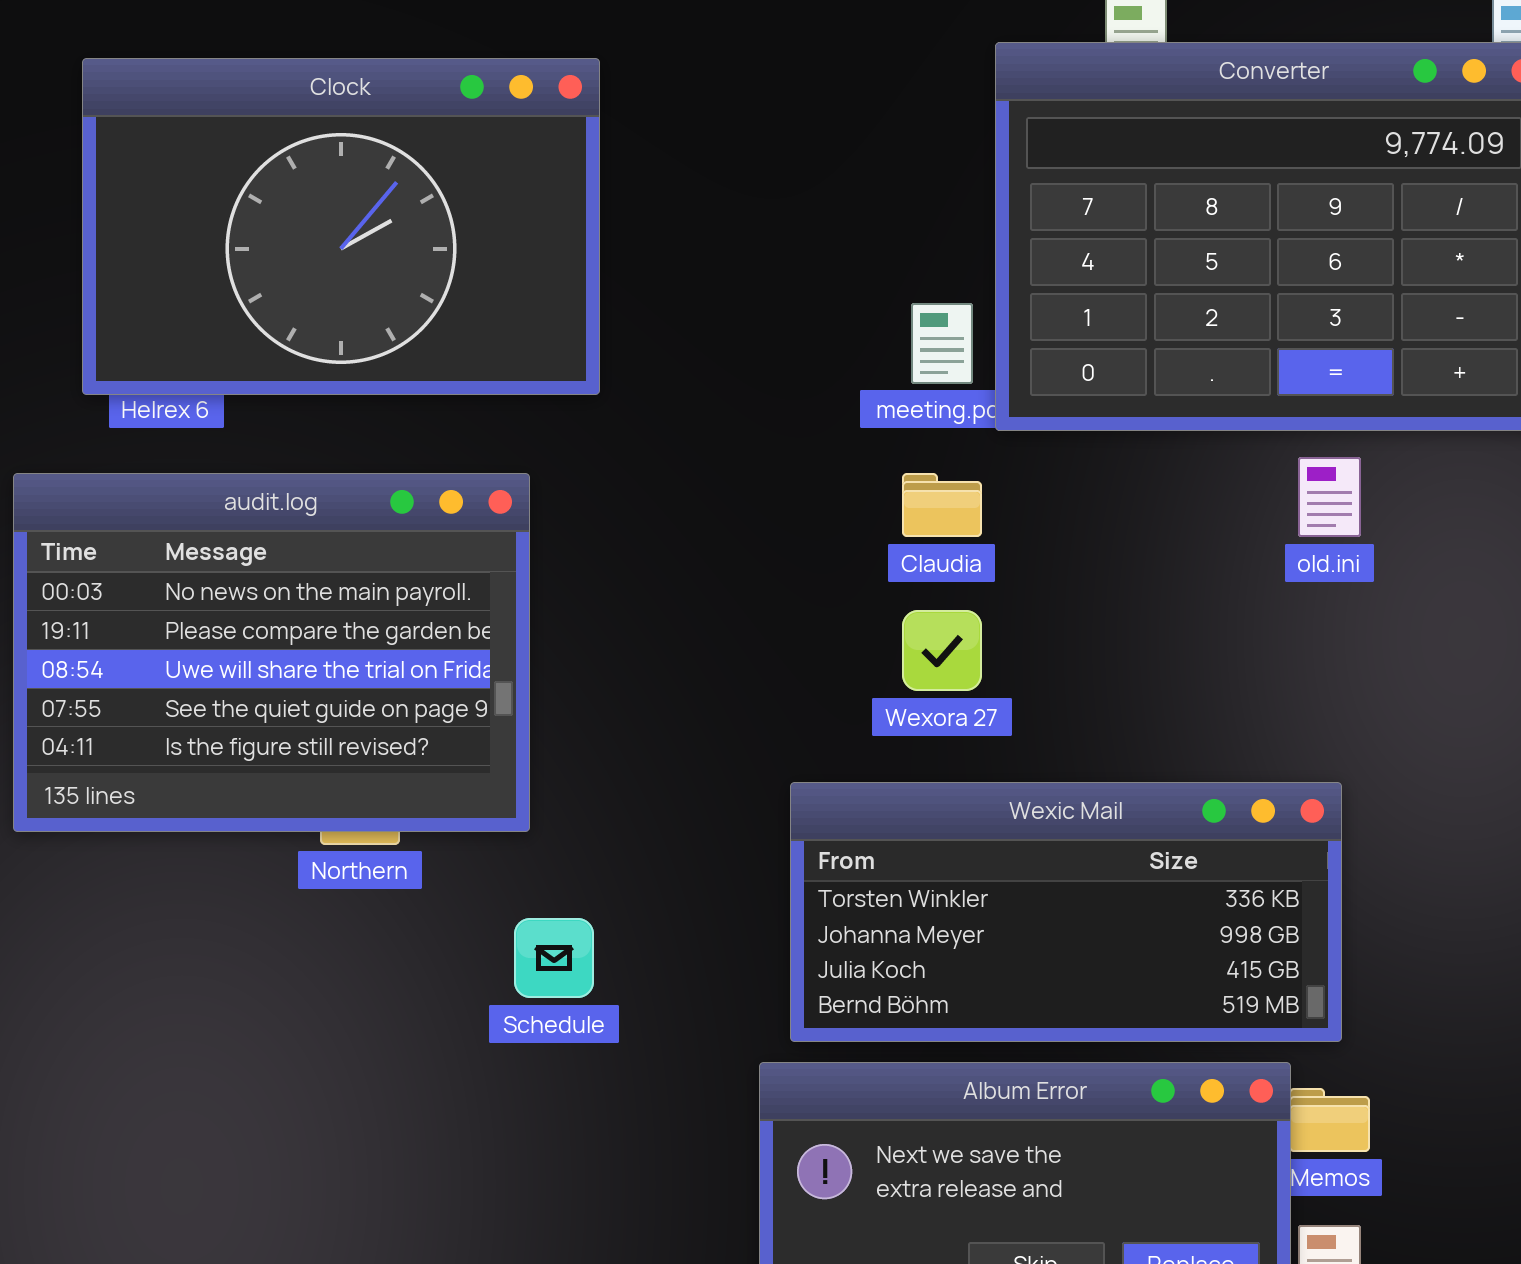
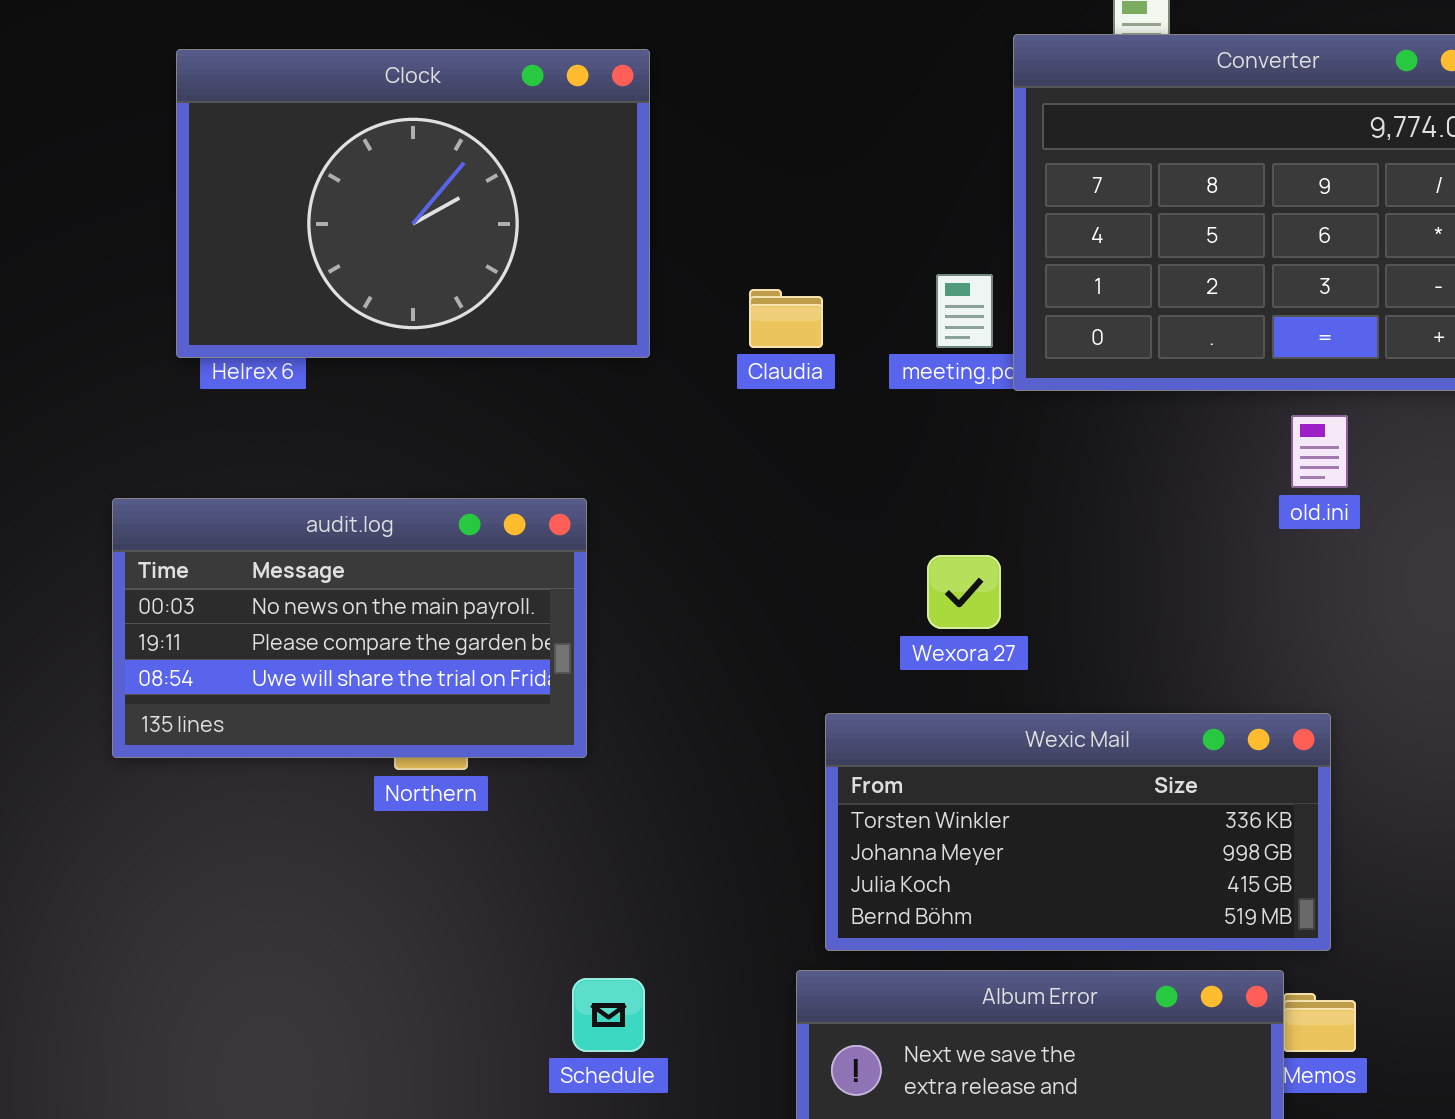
audit.log: [13,473,530,832] -> [112,498,587,758], resized
Claudia: [902,473,982,537] -> [749,289,823,348], moved
Schedule: [514,918,594,998] -> [572,978,645,1052], moved

